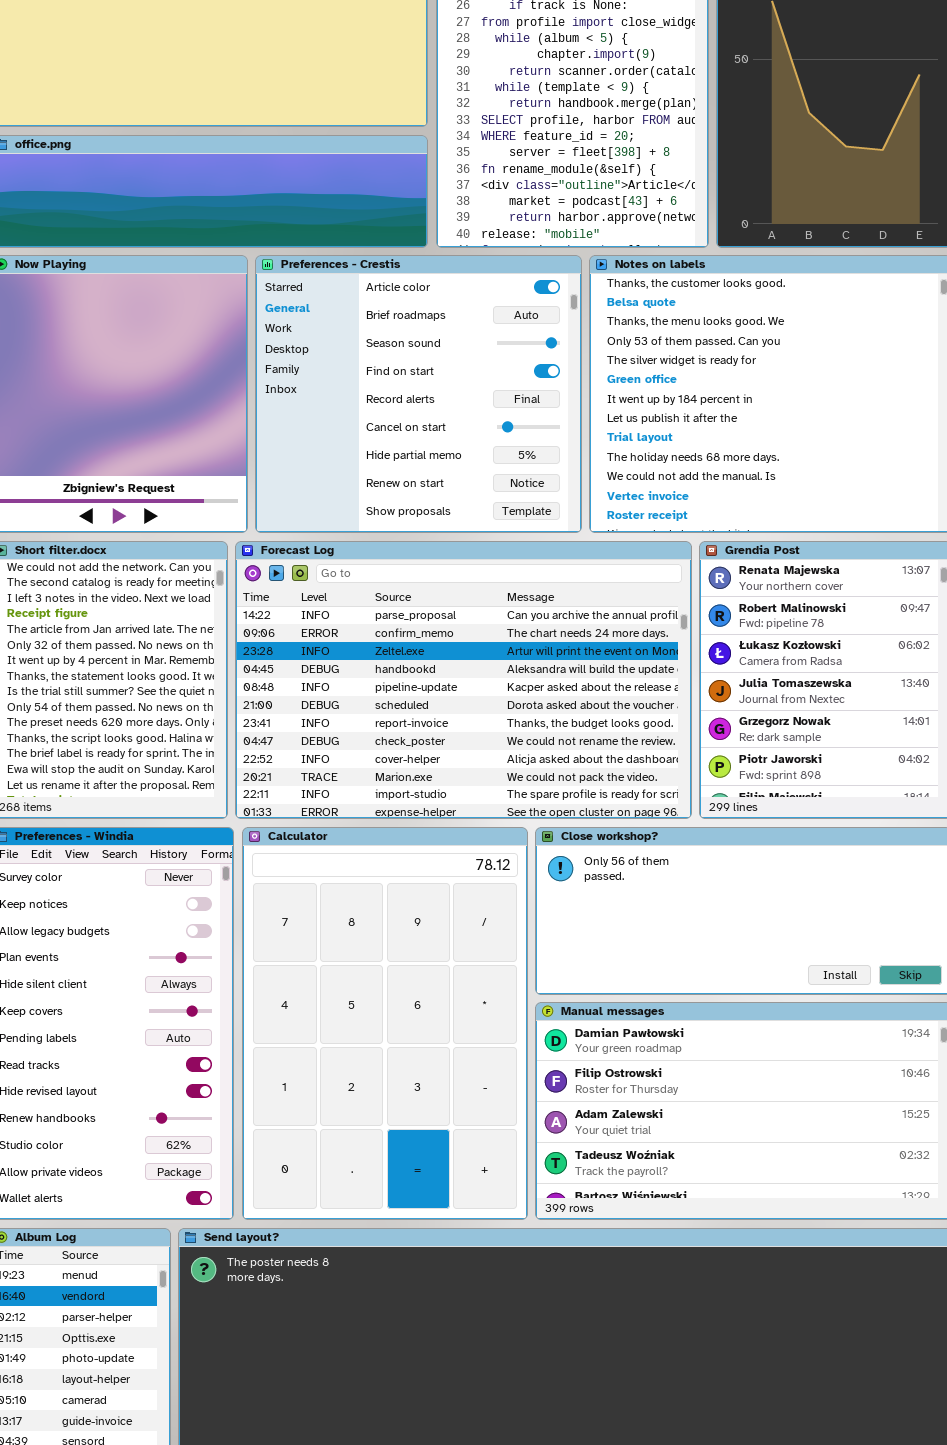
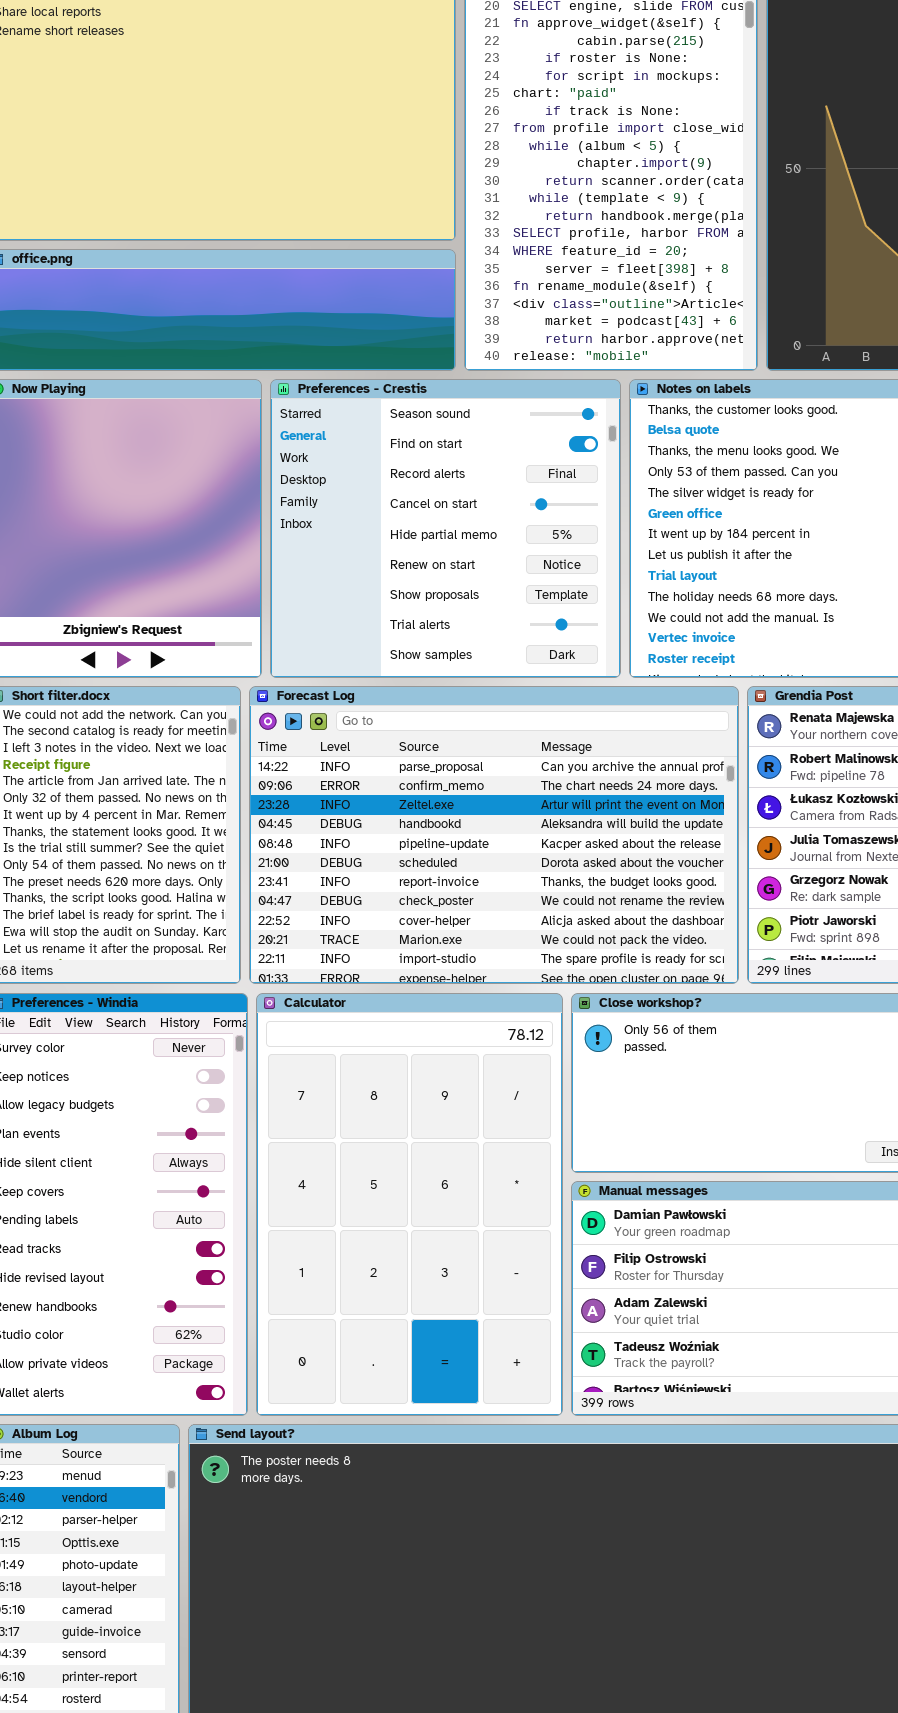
Preferences - Crestis: [255,255,582,533] -> [270,379,621,678], scrolled down 2 rows

